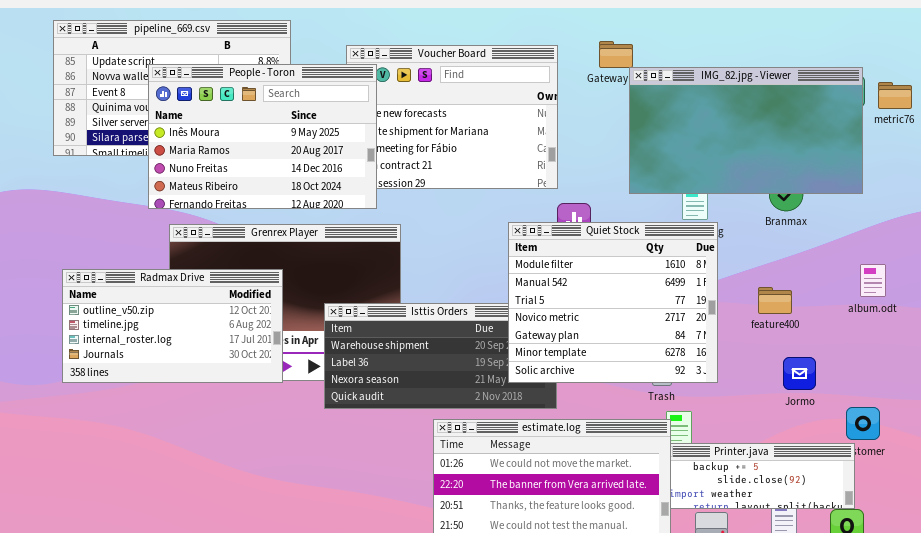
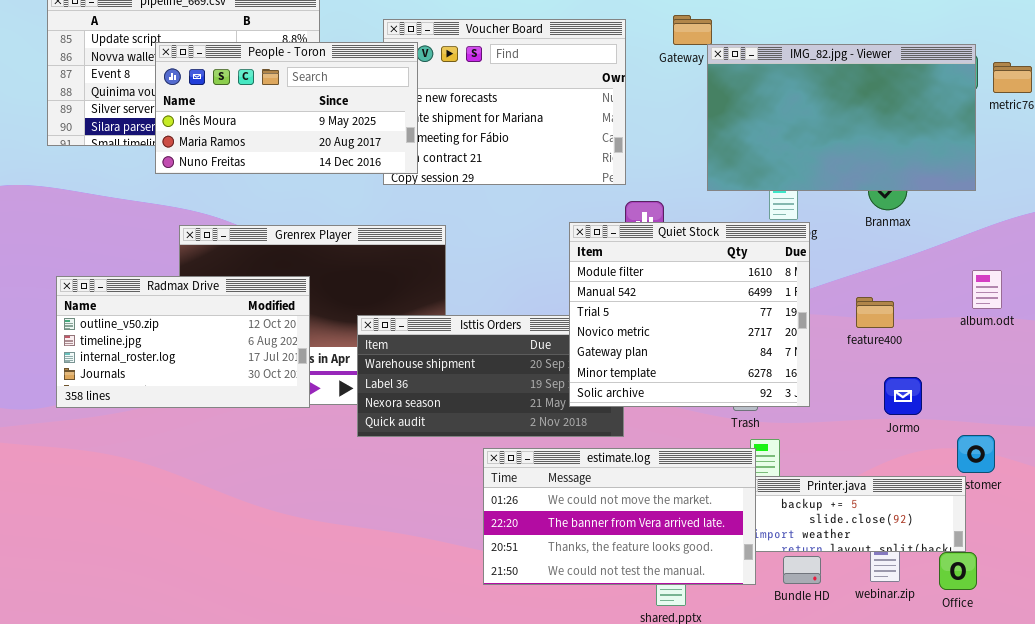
People - Toron: [148,64,377,209] -> [155,42,418,174], resized

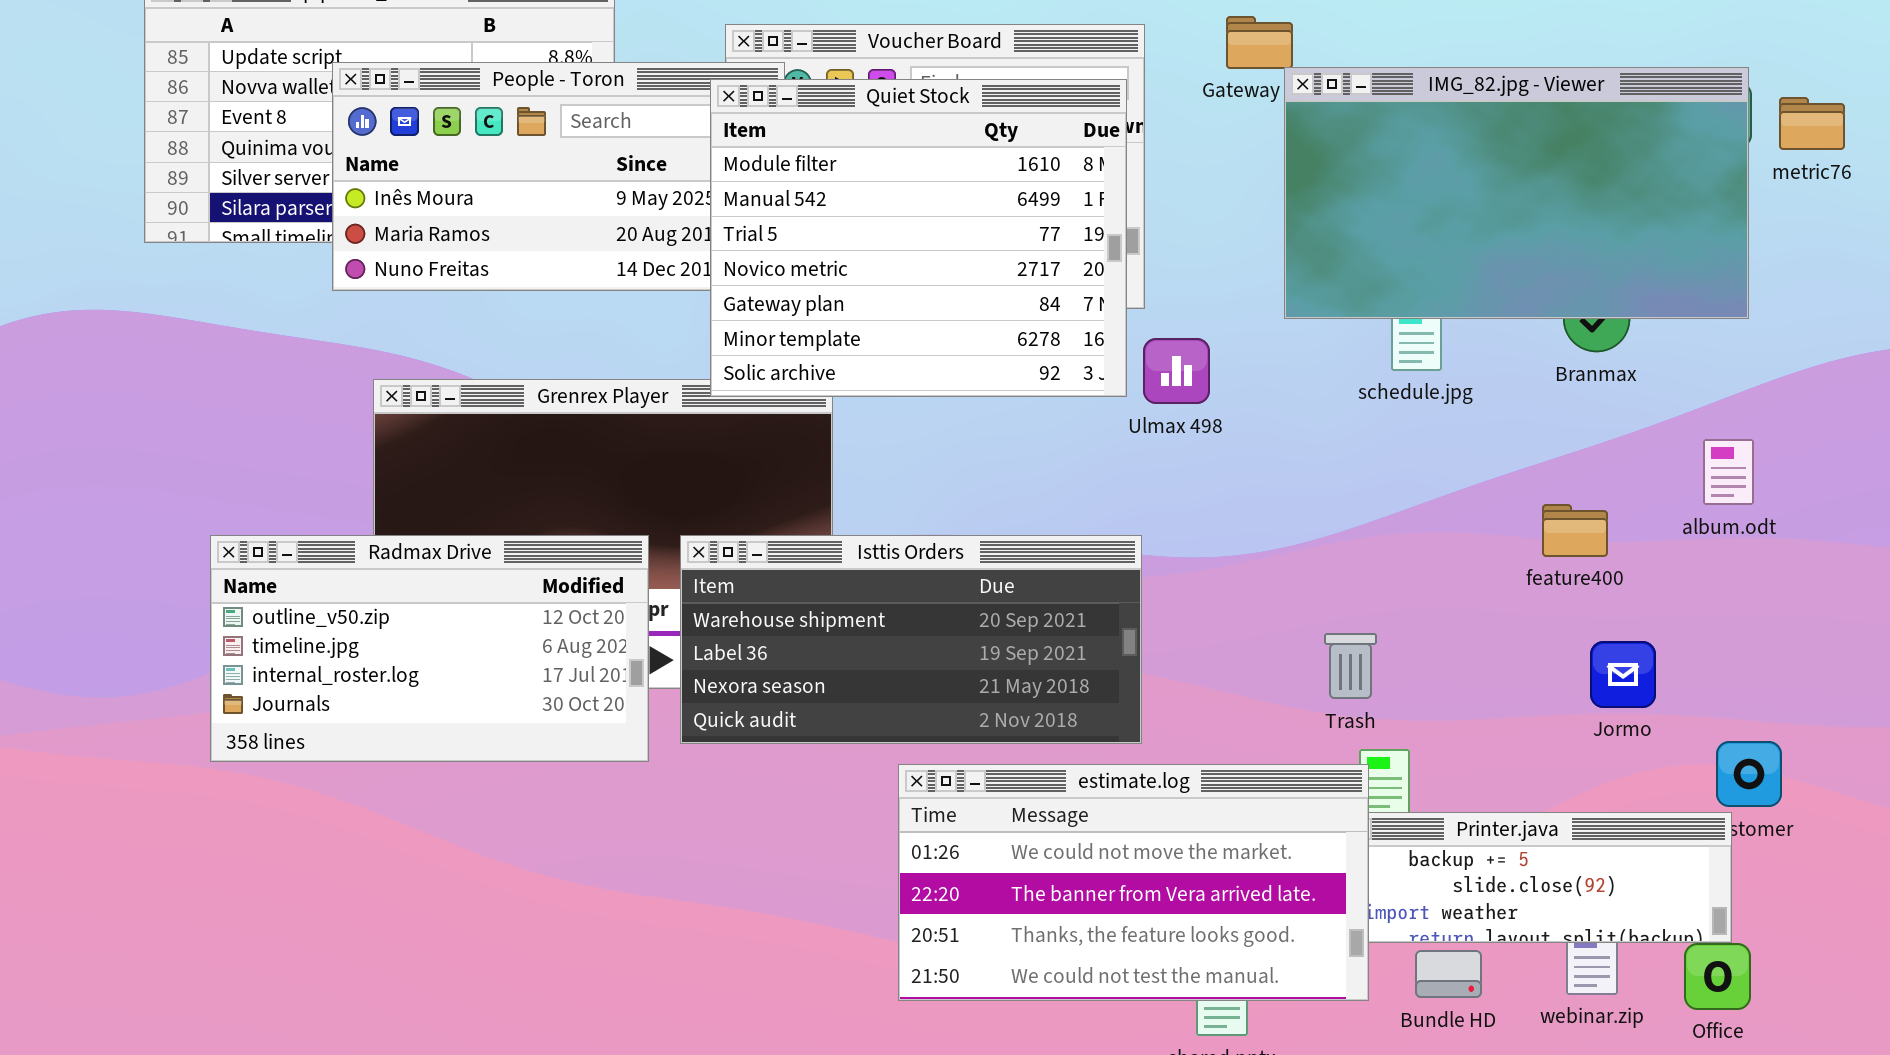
Quiet Stock: [569,222,810,407] -> [710,79,1127,397], moved
album.odt: [972,270,1002,309] -> [1703,439,1754,505], moved
Radmax Drive: [56,276,310,408] -> [210,535,649,762], moved

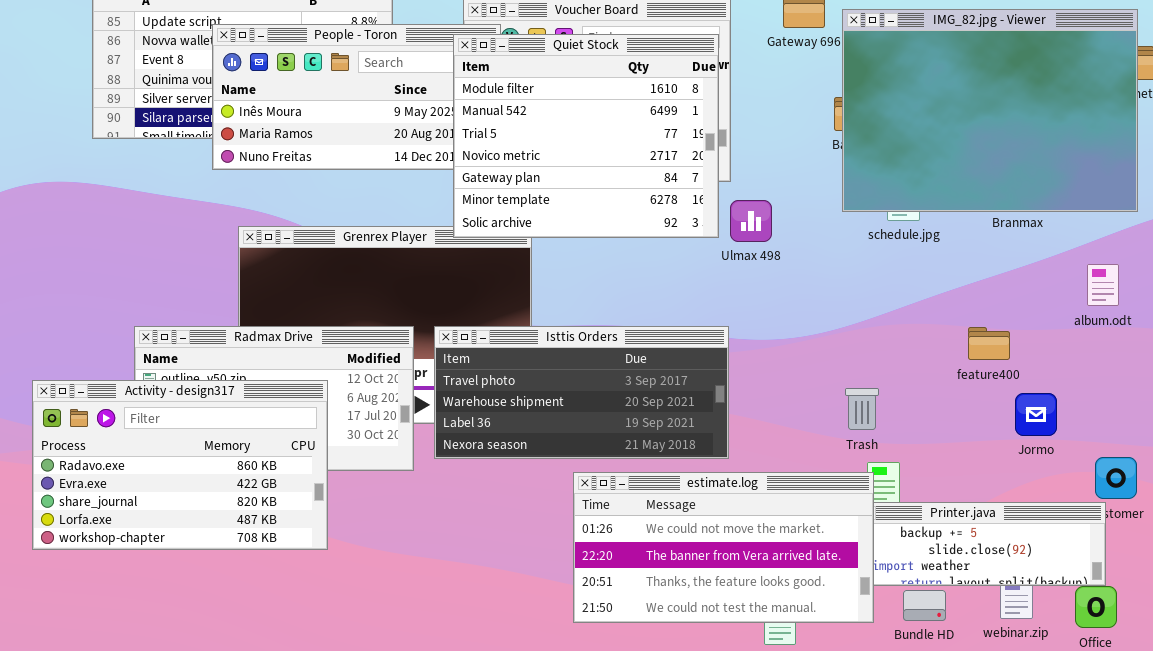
IMG_82.jpg - Viewer: [1284,67,1749,319] -> [842,9,1138,212], moved, resized
feature400: [1542,504,1608,557] -> [968,327,1010,360], moved
Isttis Orders: [680,535,1142,744] -> [434,326,729,459], scrolled up 1 row
Activity - design317: none -> [32,380,328,550], opened

